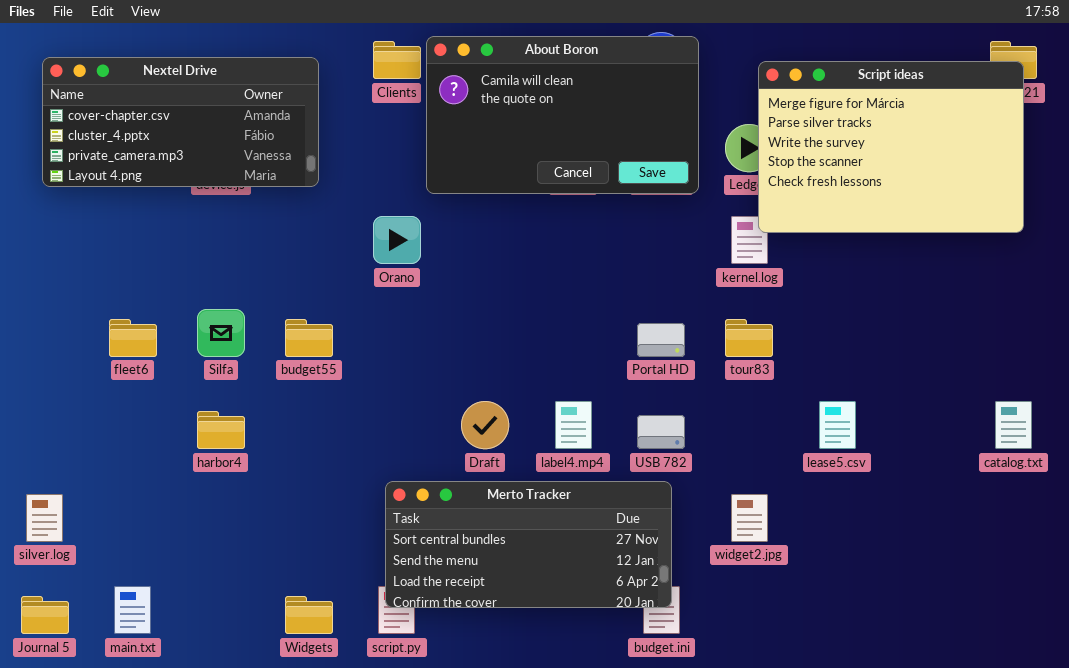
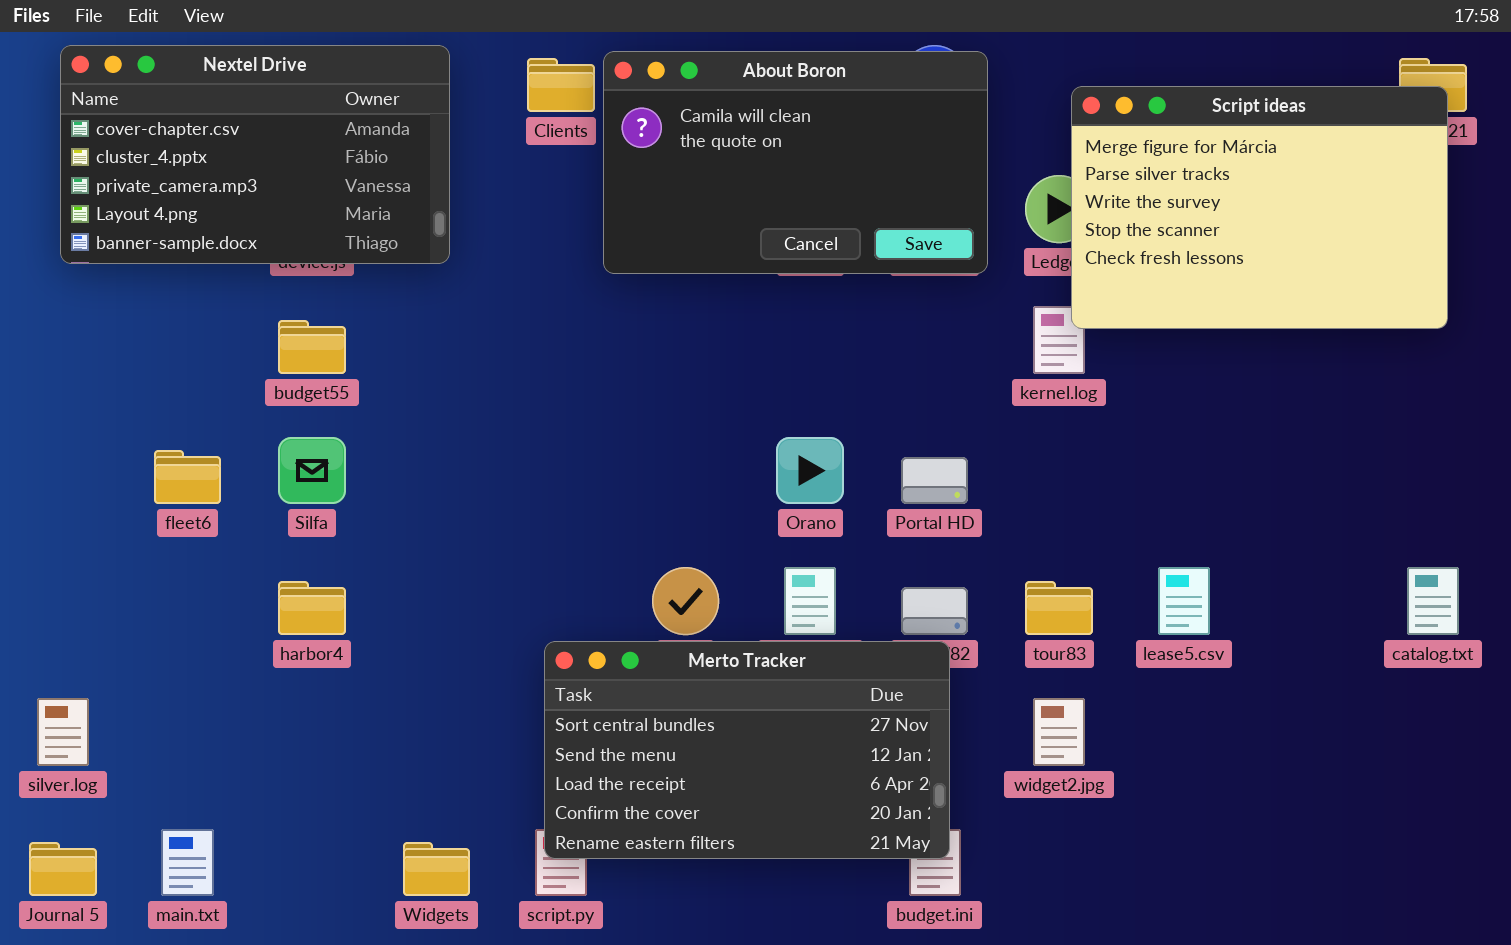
Nextel Drive: [42,57,319,187] -> [60,45,450,264], resized
Orano: [373,216,421,264] -> [776,437,844,504], moved
budget55: [285,319,333,357] -> [278,320,346,374], moved
tour83: [725,319,773,357] -> [1025,581,1093,635], moved
Merto Tracker: [385,481,672,608] -> [544,641,950,859], resized

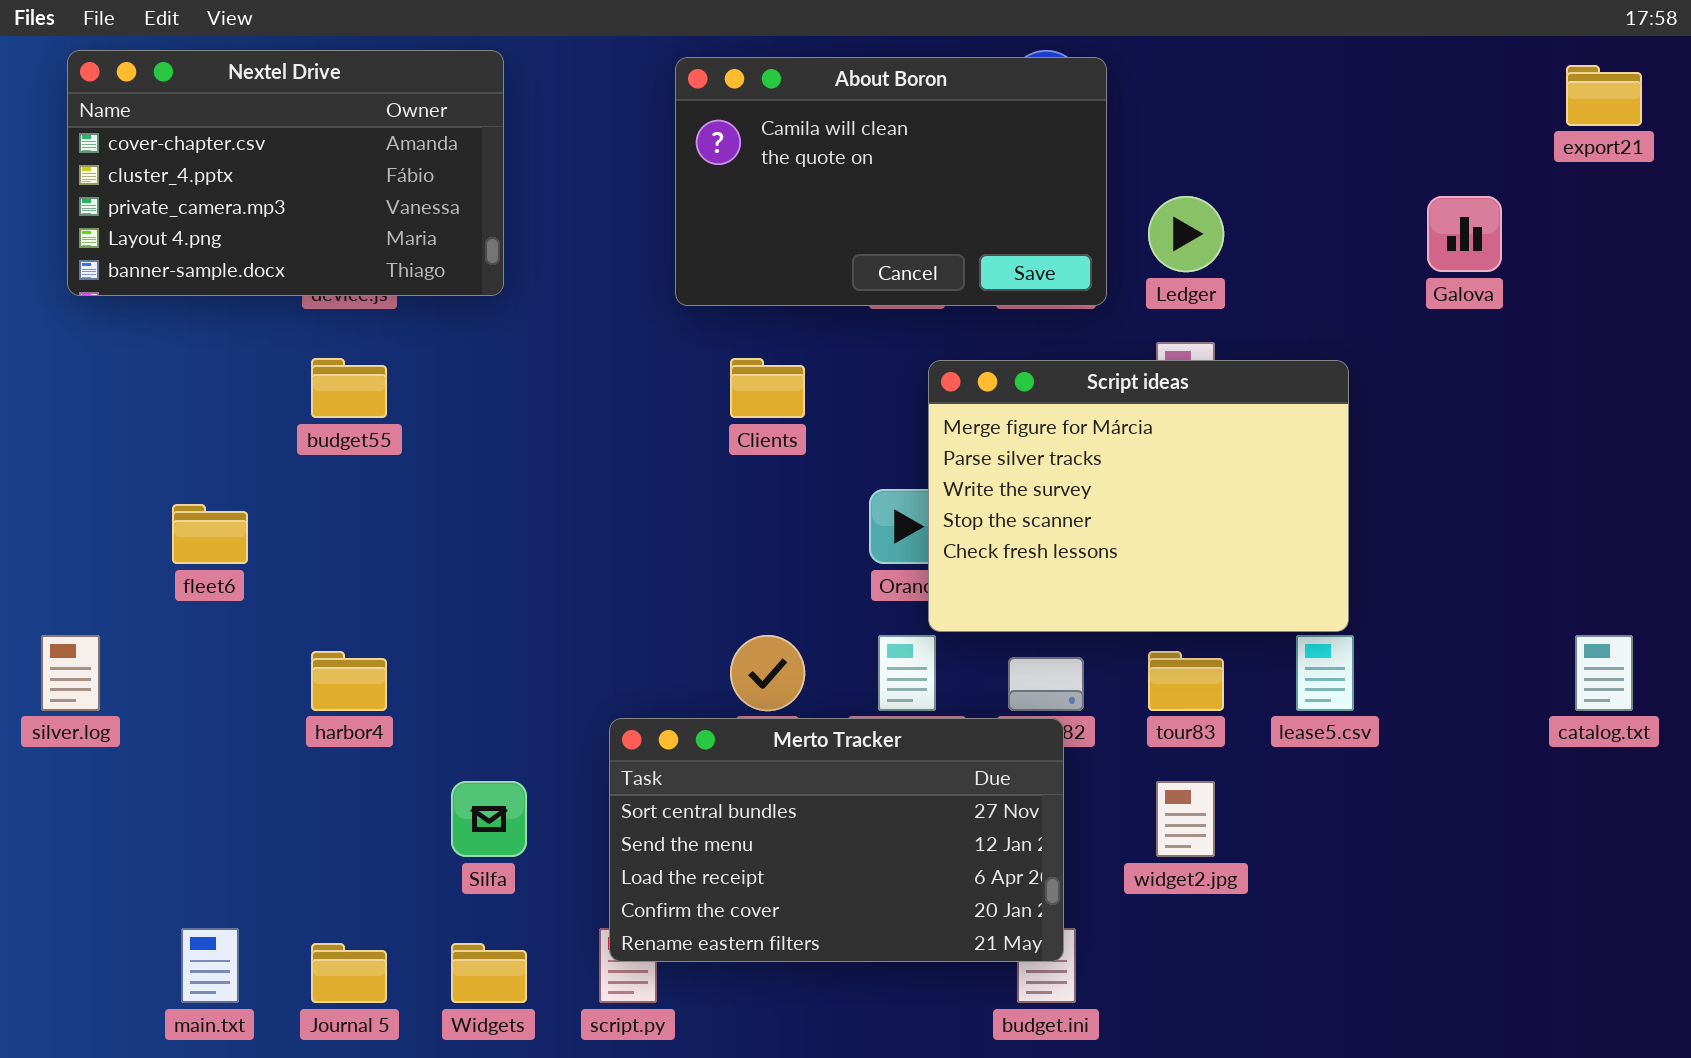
Clients: [527,58,595,112] -> [730,358,805,418], moved
Script ideas: [1071,86,1448,329] -> [928,360,1349,632], moved
Silfa: [278,437,346,504] -> [451,781,527,857], moved
silver.log: [37,698,89,766] -> [41,635,100,711], moved
Journal 5: [29,842,97,896] -> [311,943,387,1003], moved

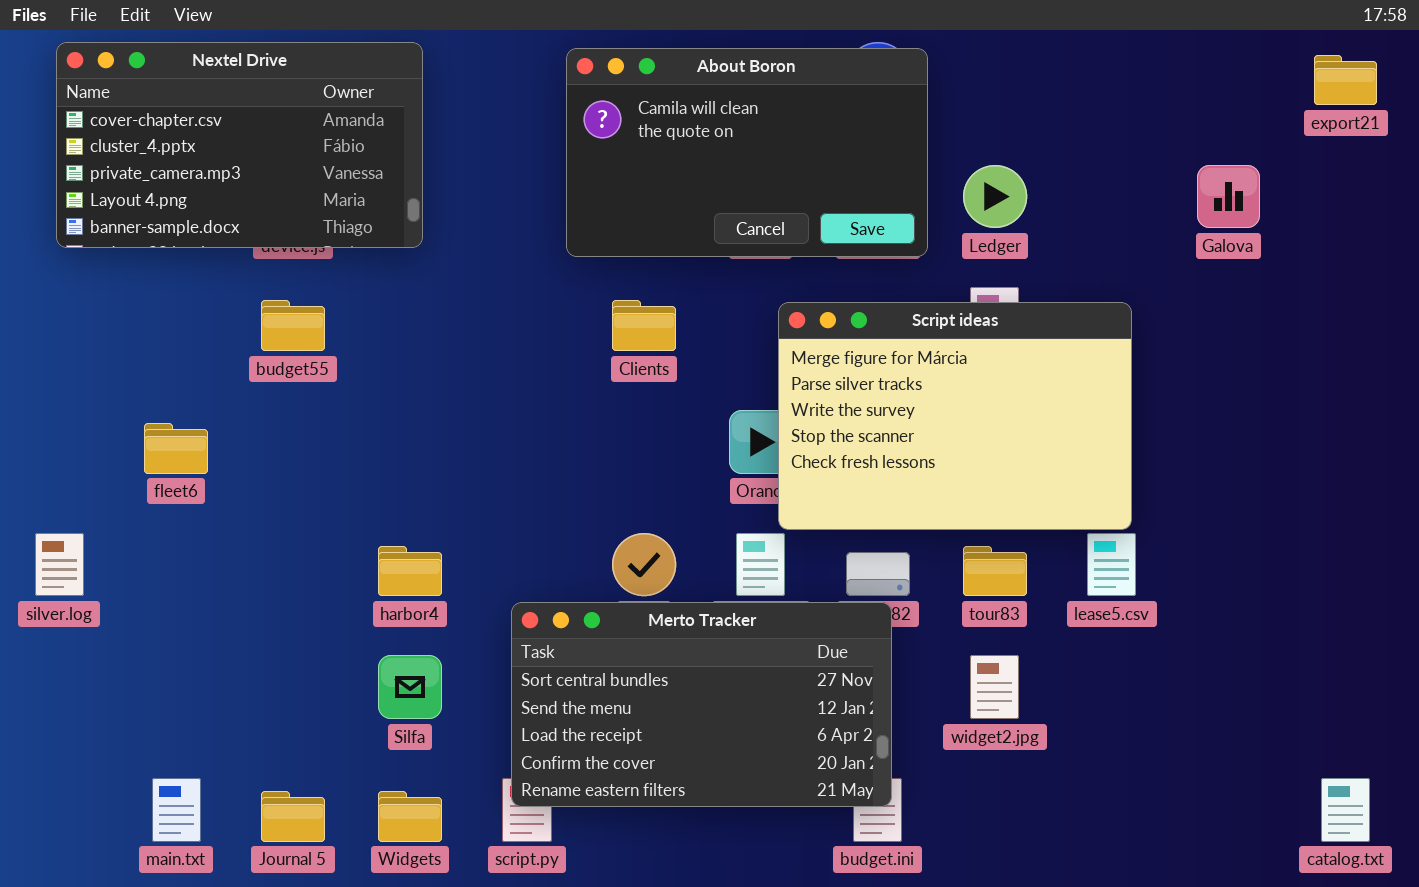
catalog.txt: [1575,635,1633,711] -> [1321,778,1370,842], moved
harbor4: [311,651,387,711] -> [378,546,442,596], moved

